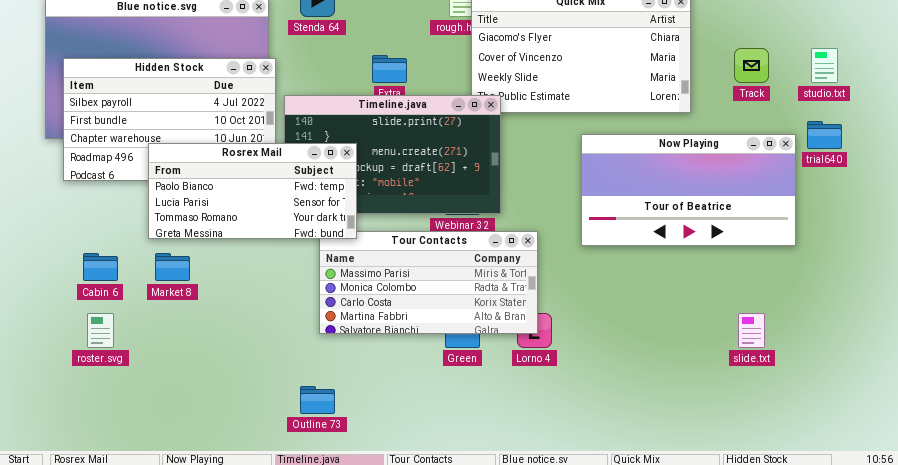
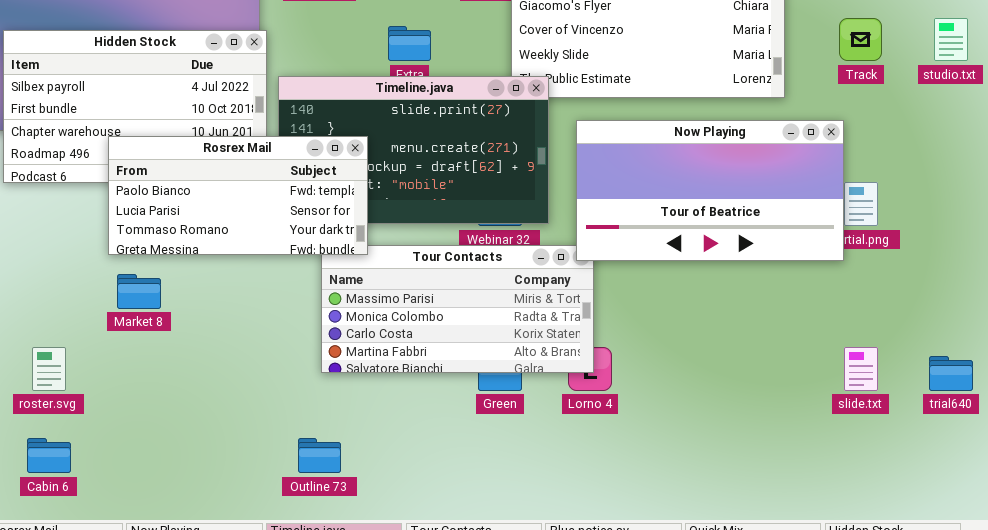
trial640: [807,121,842,149] -> [929,356,973,391], moved
Now Playing: [581,134,796,246] -> [576,120,844,261], moved
Cabin 6: [83,253,118,281] -> [27,438,71,473], moved

